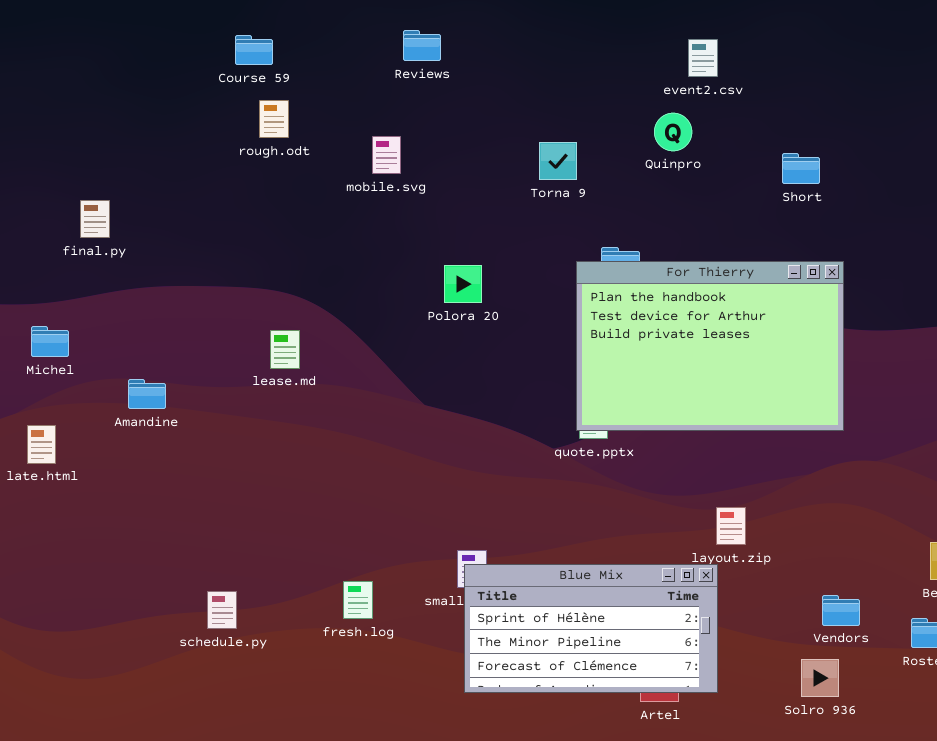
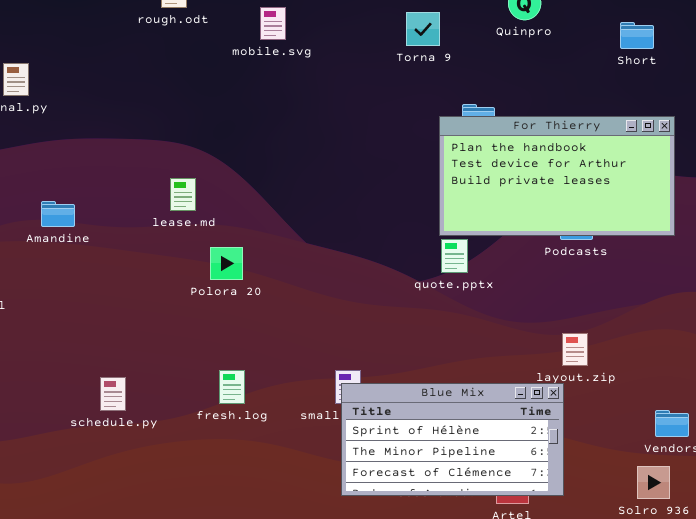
For Thierry: [576,261,844,431] -> [439,116,675,236], resized
Polora 20: [444,265,482,303] -> [210,247,243,280], moved
Amandine: [128,379,166,409] -> [41,201,75,227], moved
fresh.log: [343,581,373,619] -> [219,370,245,404], moved
schedule.py: [207,591,237,629] -> [100,377,126,411], moved

